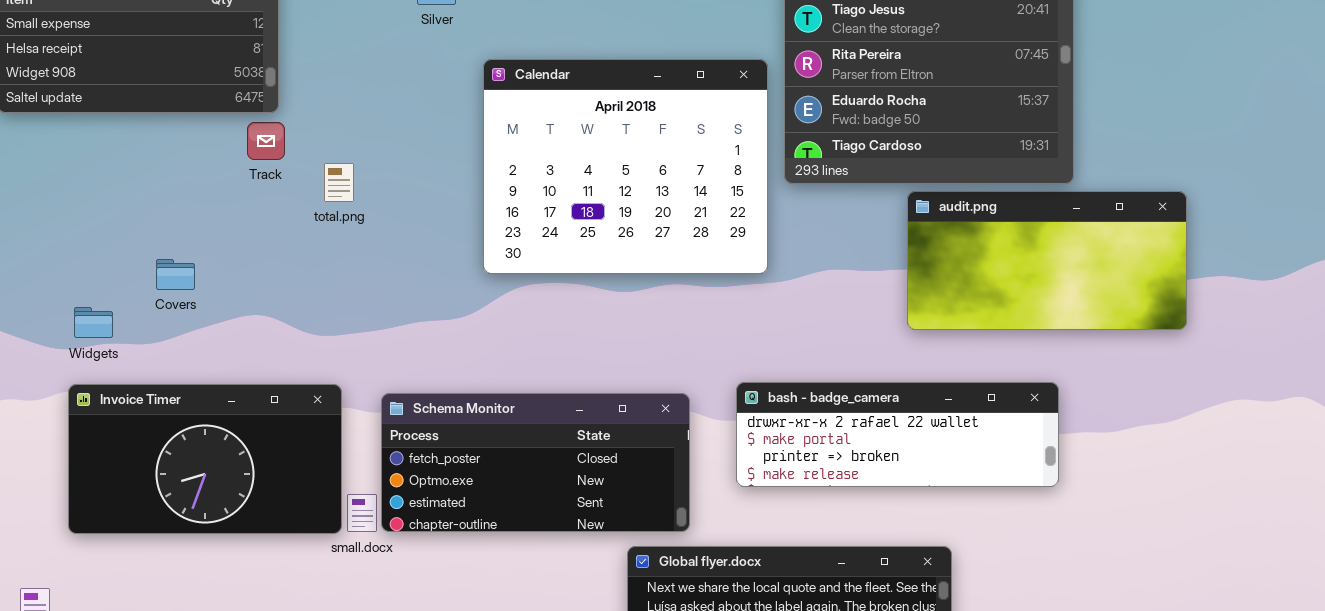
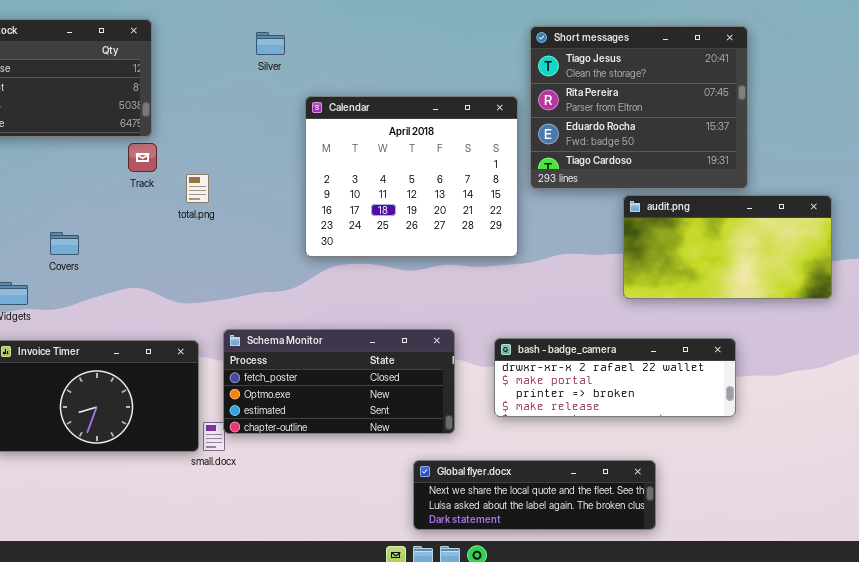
Covers: [156,259,195,290] -> [50,232,79,255], moved
Schema Monitor: [381,393,690,532] -> [223,329,455,434], moved

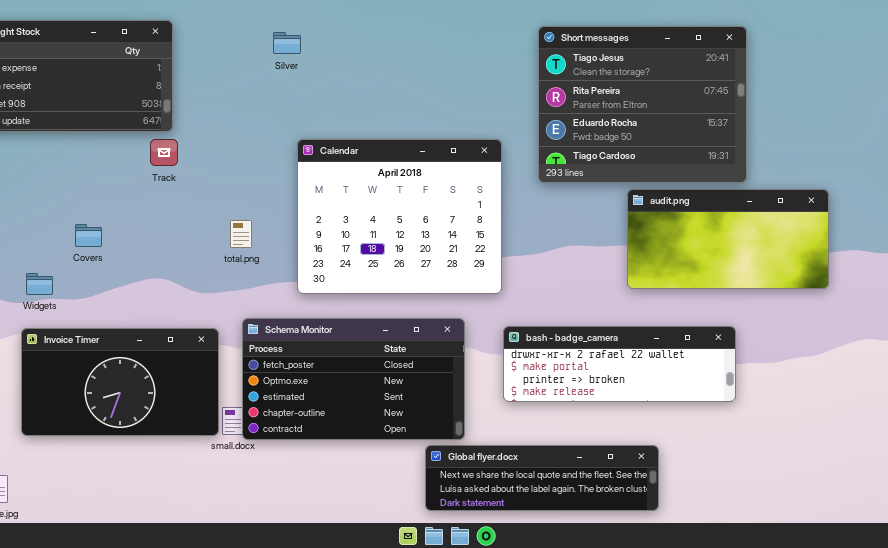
Calendar: [305,96,518,257] -> [297,139,502,294], moved
total.png: [186,174,209,203] -> [230,220,252,248], moved
Schema Monitor: [223,329,455,434] -> [242,318,465,440], resized

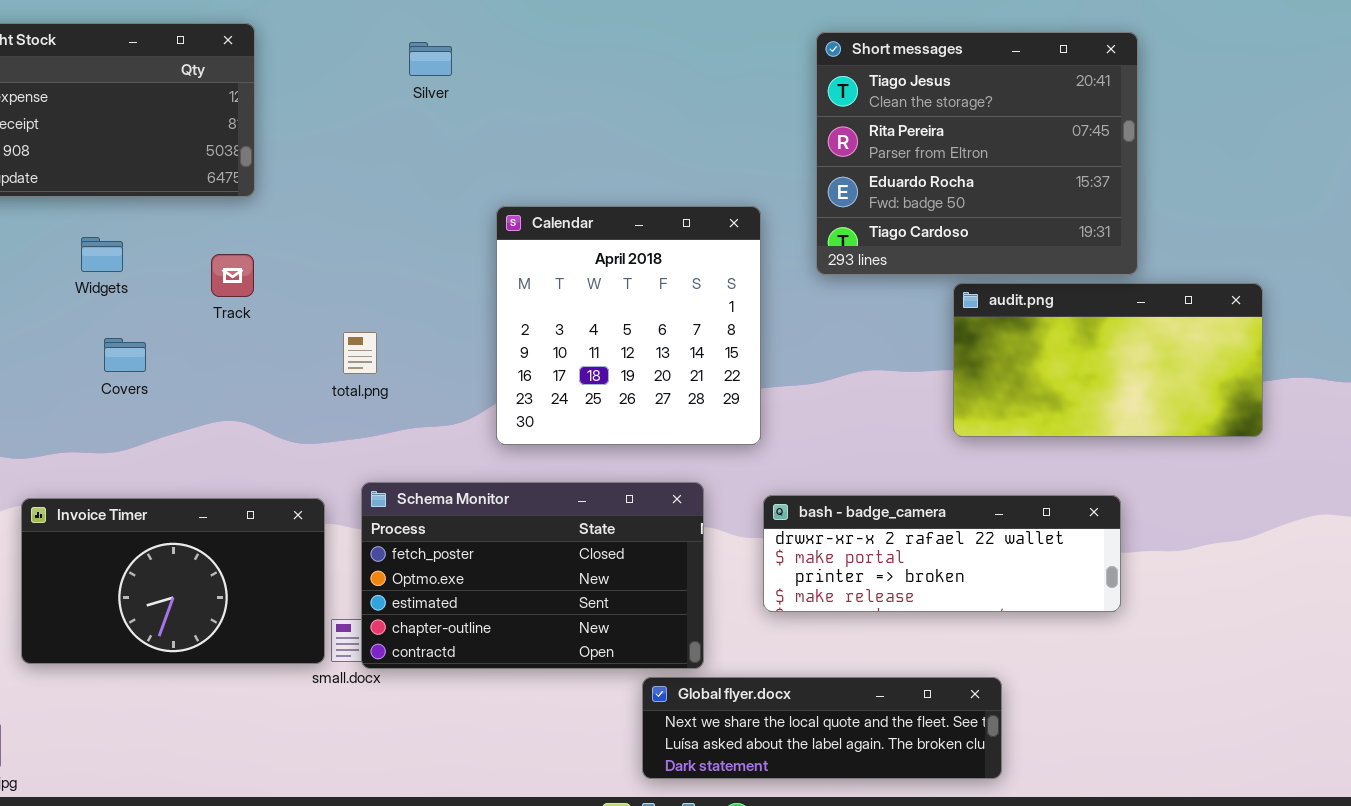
Track: [150,139,178,166] -> [211,254,254,297], moved
Calendar: [297,139,502,294] -> [496,206,761,445], resized
Widgets: [26,273,53,295] -> [81,237,123,272], moved

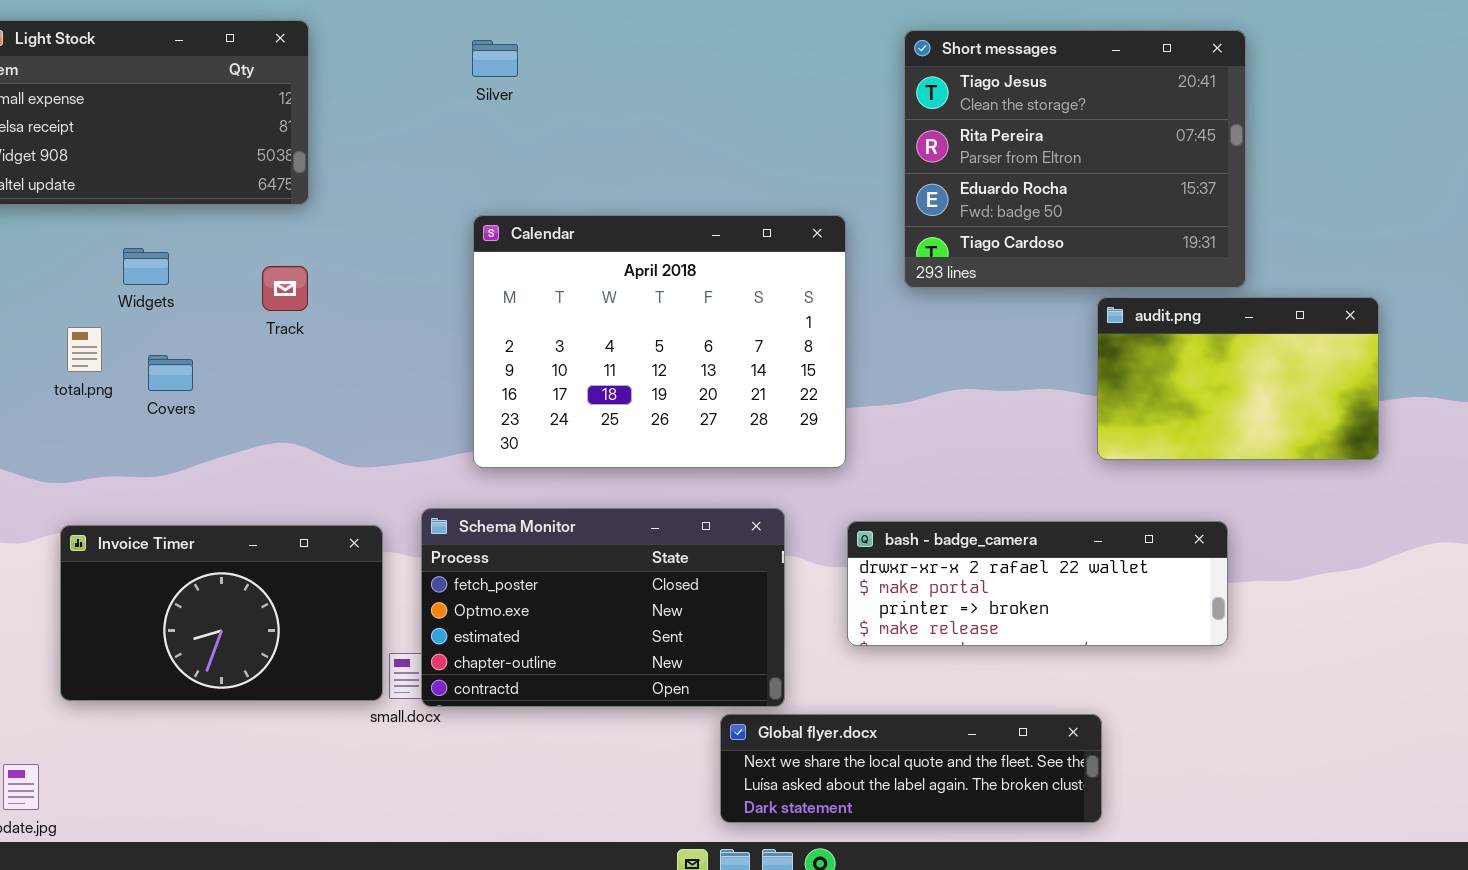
Calendar: [496,206,761,445] -> [473,215,846,468], resized
audit.png: [953,283,1263,437] -> [1097,297,1379,460], resized
total.png: [343,332,377,374] -> [67,327,102,372], moved

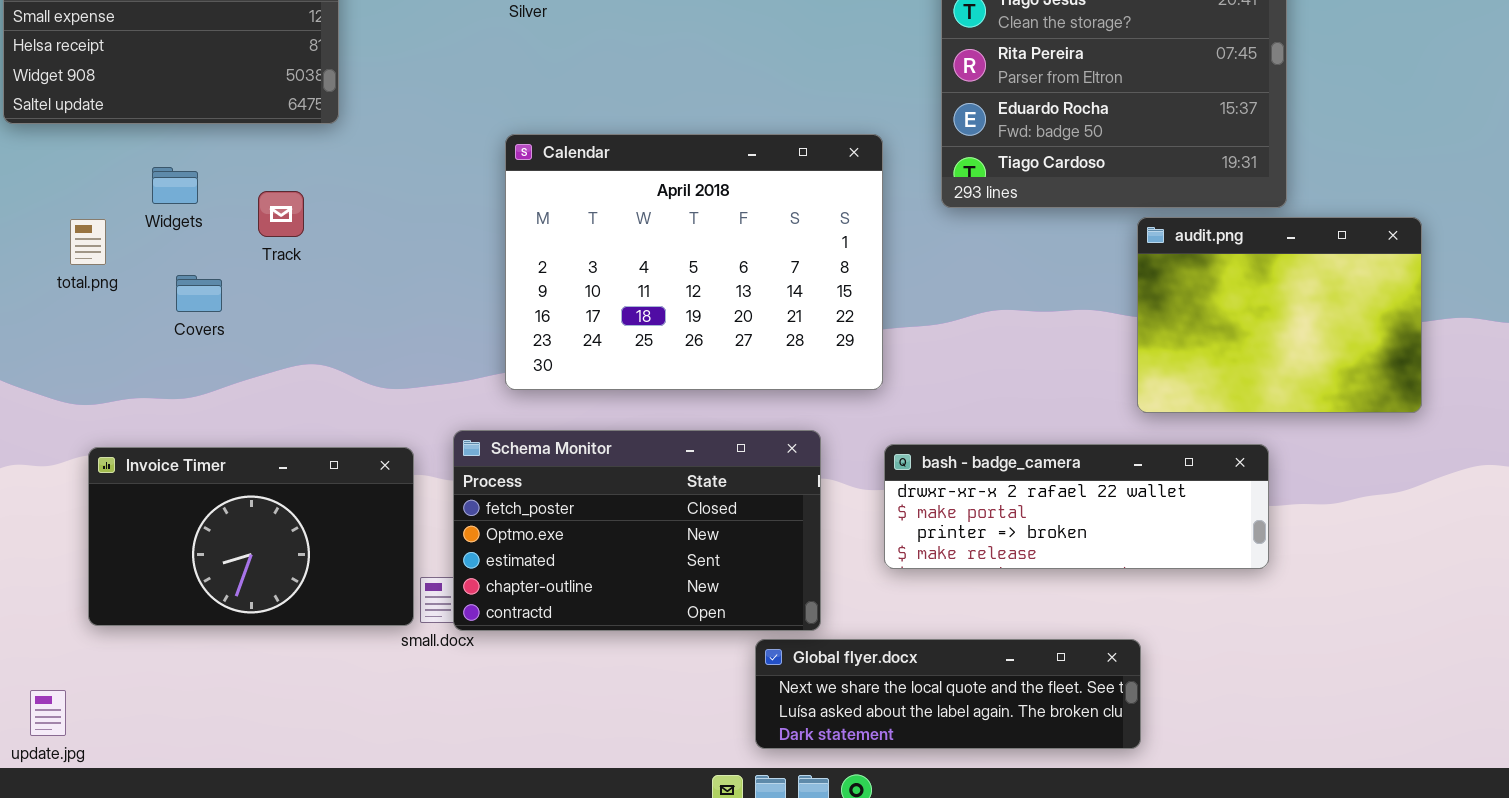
Track: [262,266,308,311] -> [258,191,304,237], moved
audit.png: [1097,297,1379,460] -> [1137,217,1422,413], resized
total.png: [67,327,102,372] -> [70,219,106,265], moved

